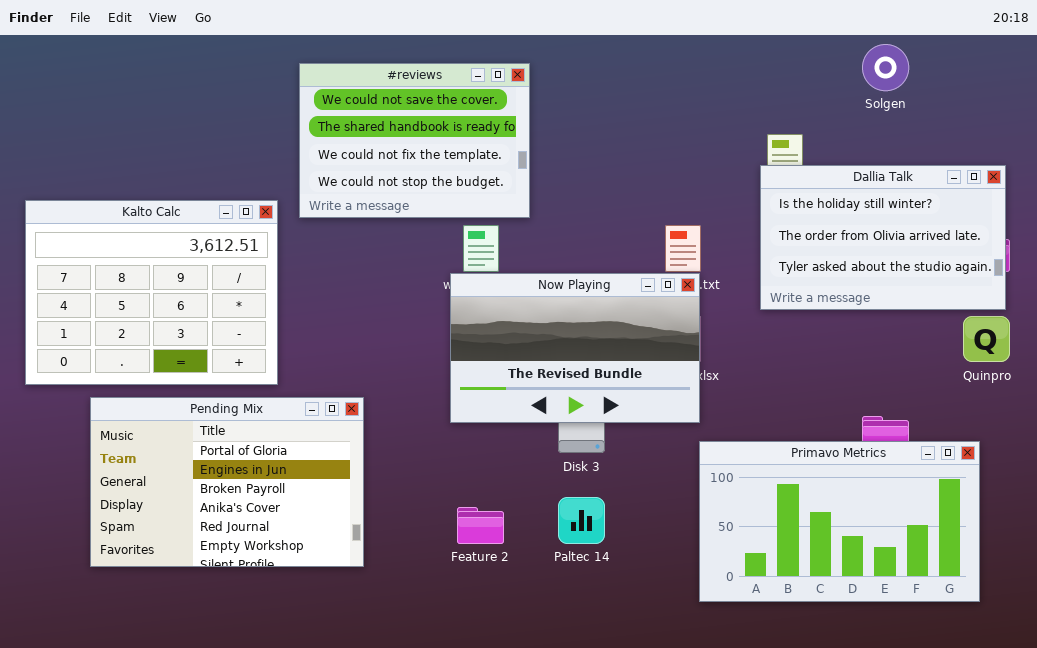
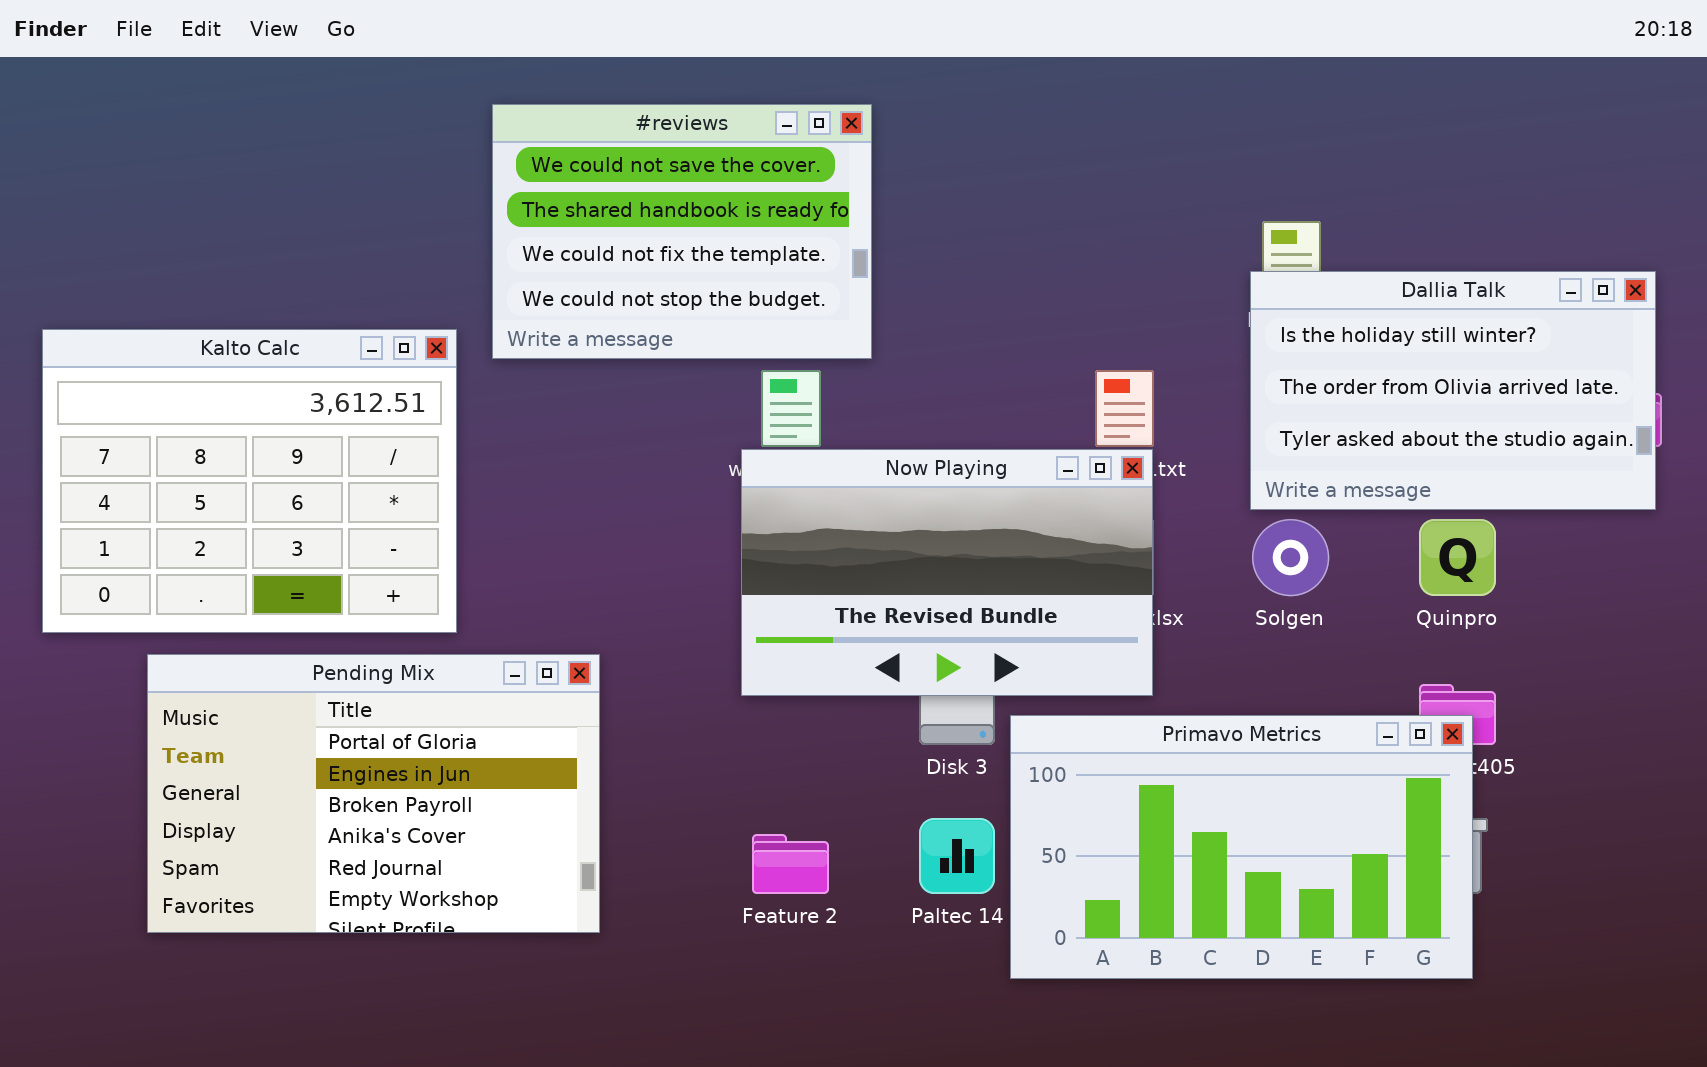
Solgen: [862,44,909,91] -> [1252,519,1329,596], moved
Quinpro: [963,316,1010,362] -> [1419,519,1496,596], moved
Primavo Metrics: [699,441,980,602] -> [1010,715,1473,979], moved

